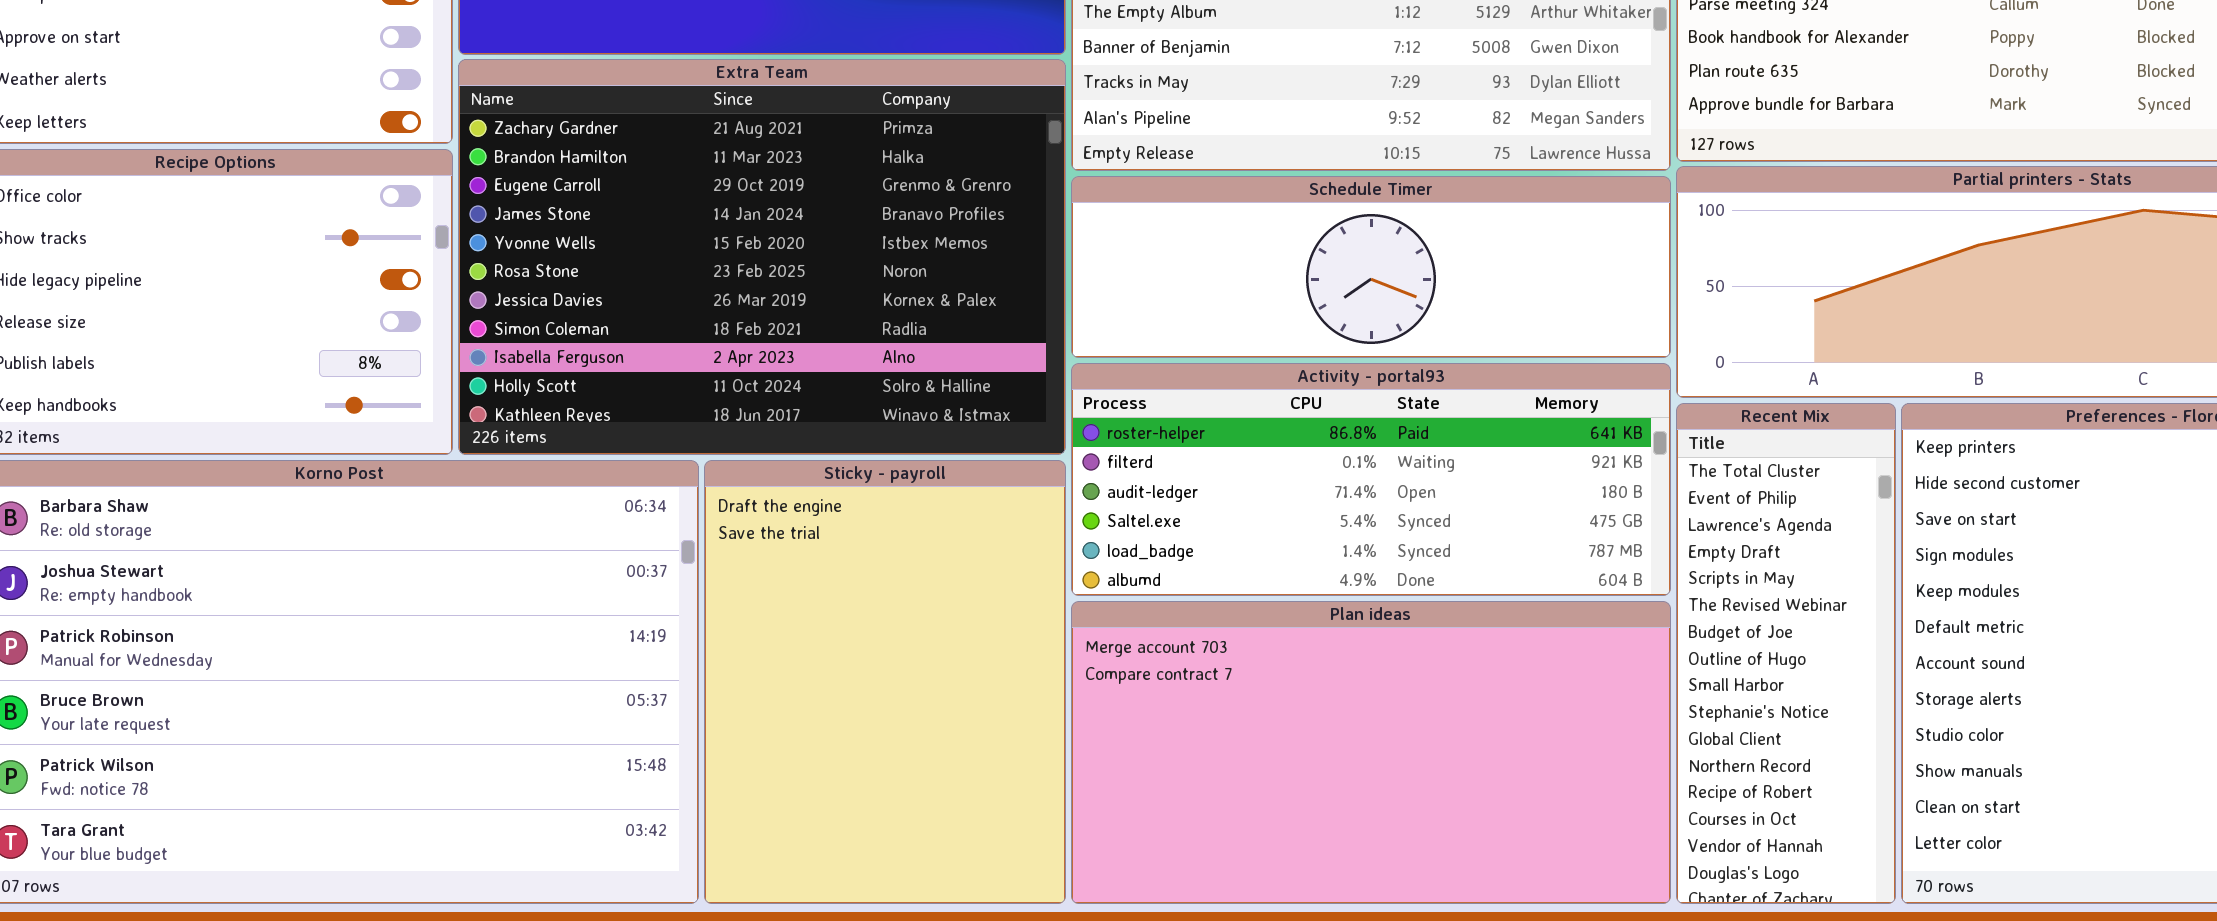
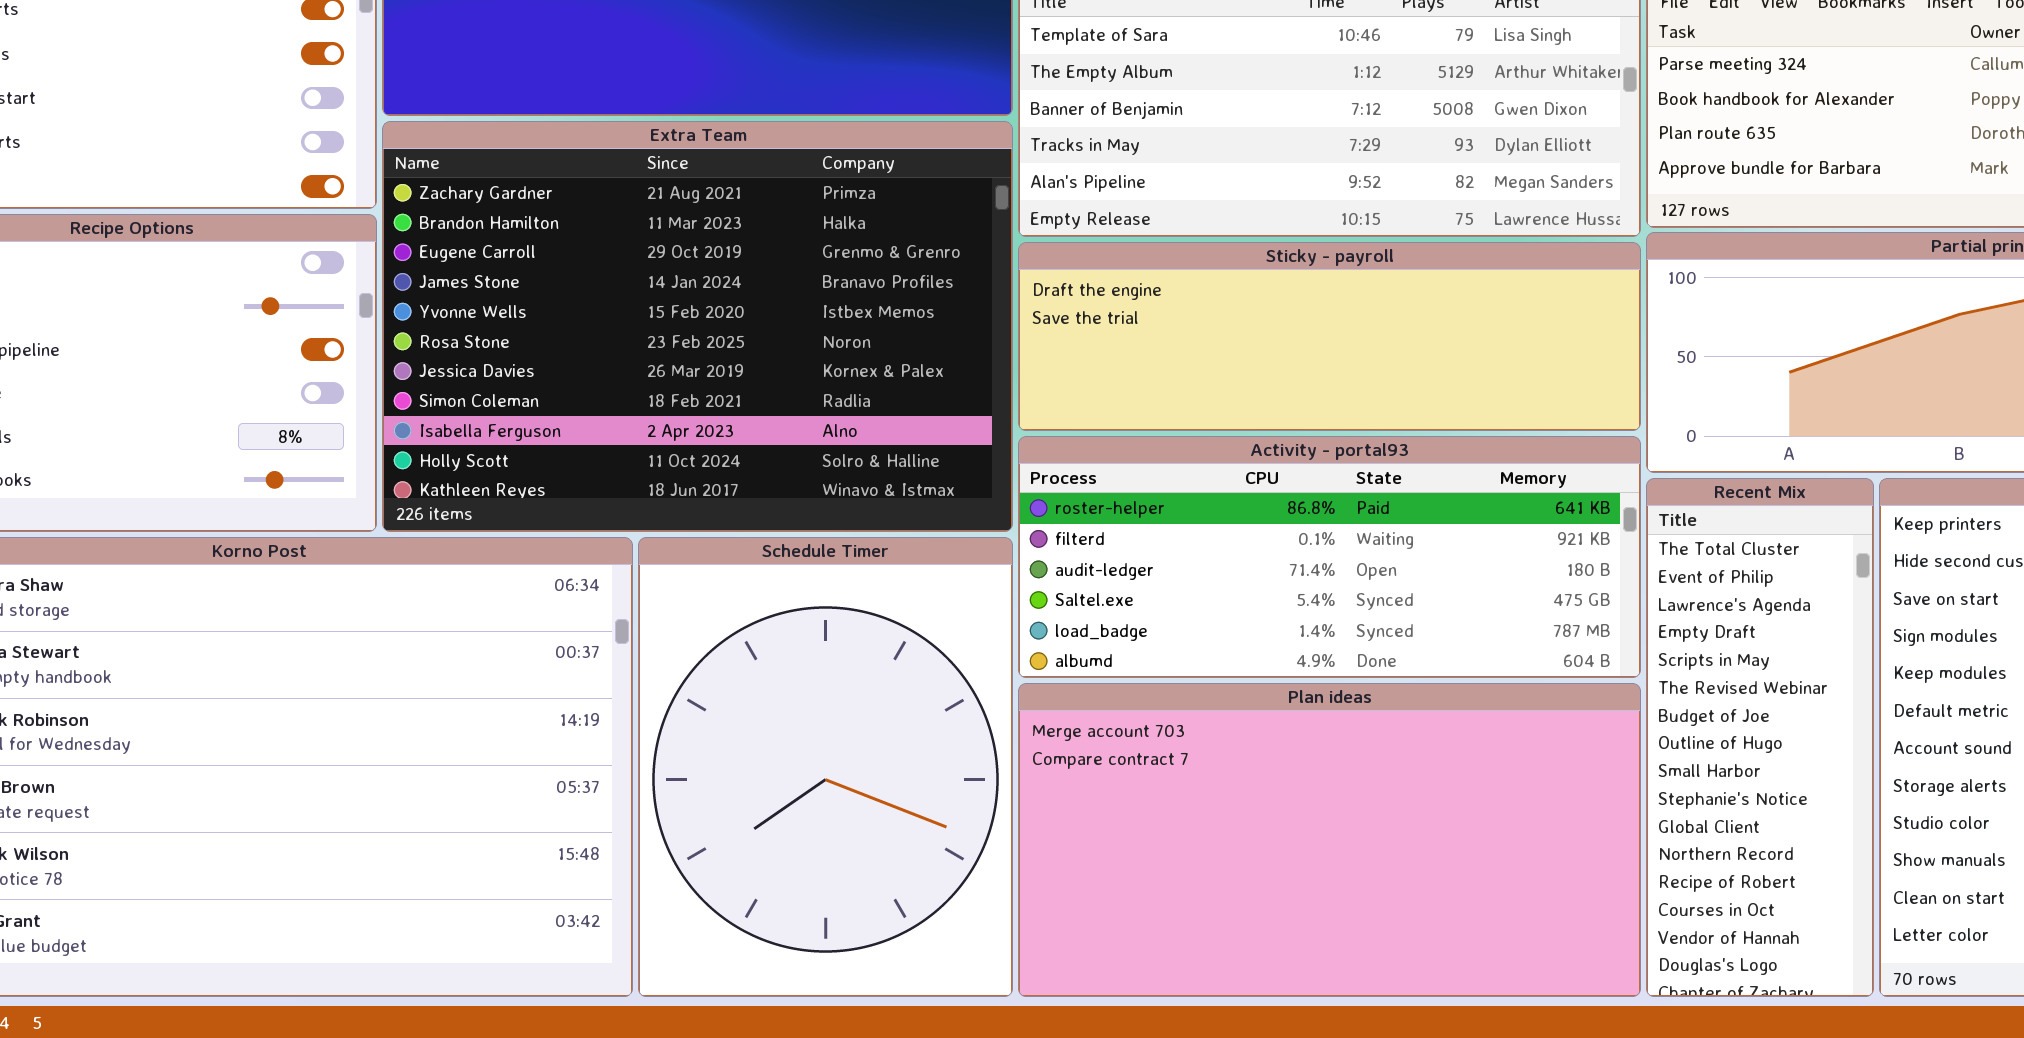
Schedule Timer: [1071,176,1671,358] -> [638,537,1013,997], moved, resized
Sticky - payroll: [704,460,1066,904] -> [1018,242,1641,431], moved, resized

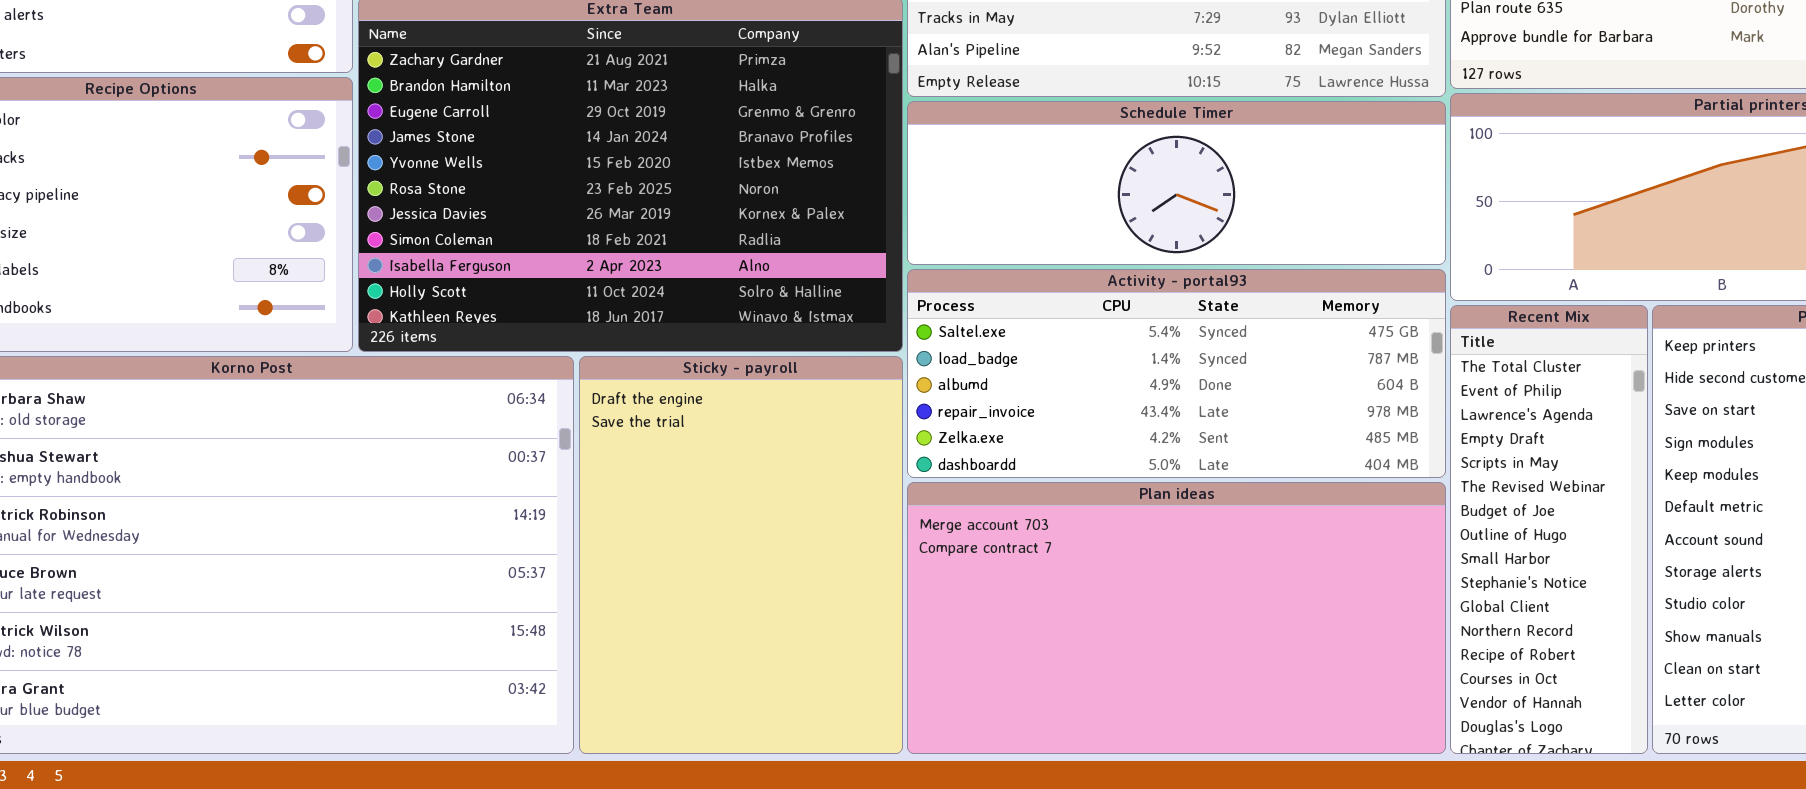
Sticky - payroll: [1018,242,1641,431] -> [579,356,903,754], moved, resized
Activity - portal93: [1018,436,1641,678] -> [907,269,1446,478], scrolled down 3 rows
Schedule Timer: [638,537,1013,997] -> [907,101,1446,265], moved, resized

